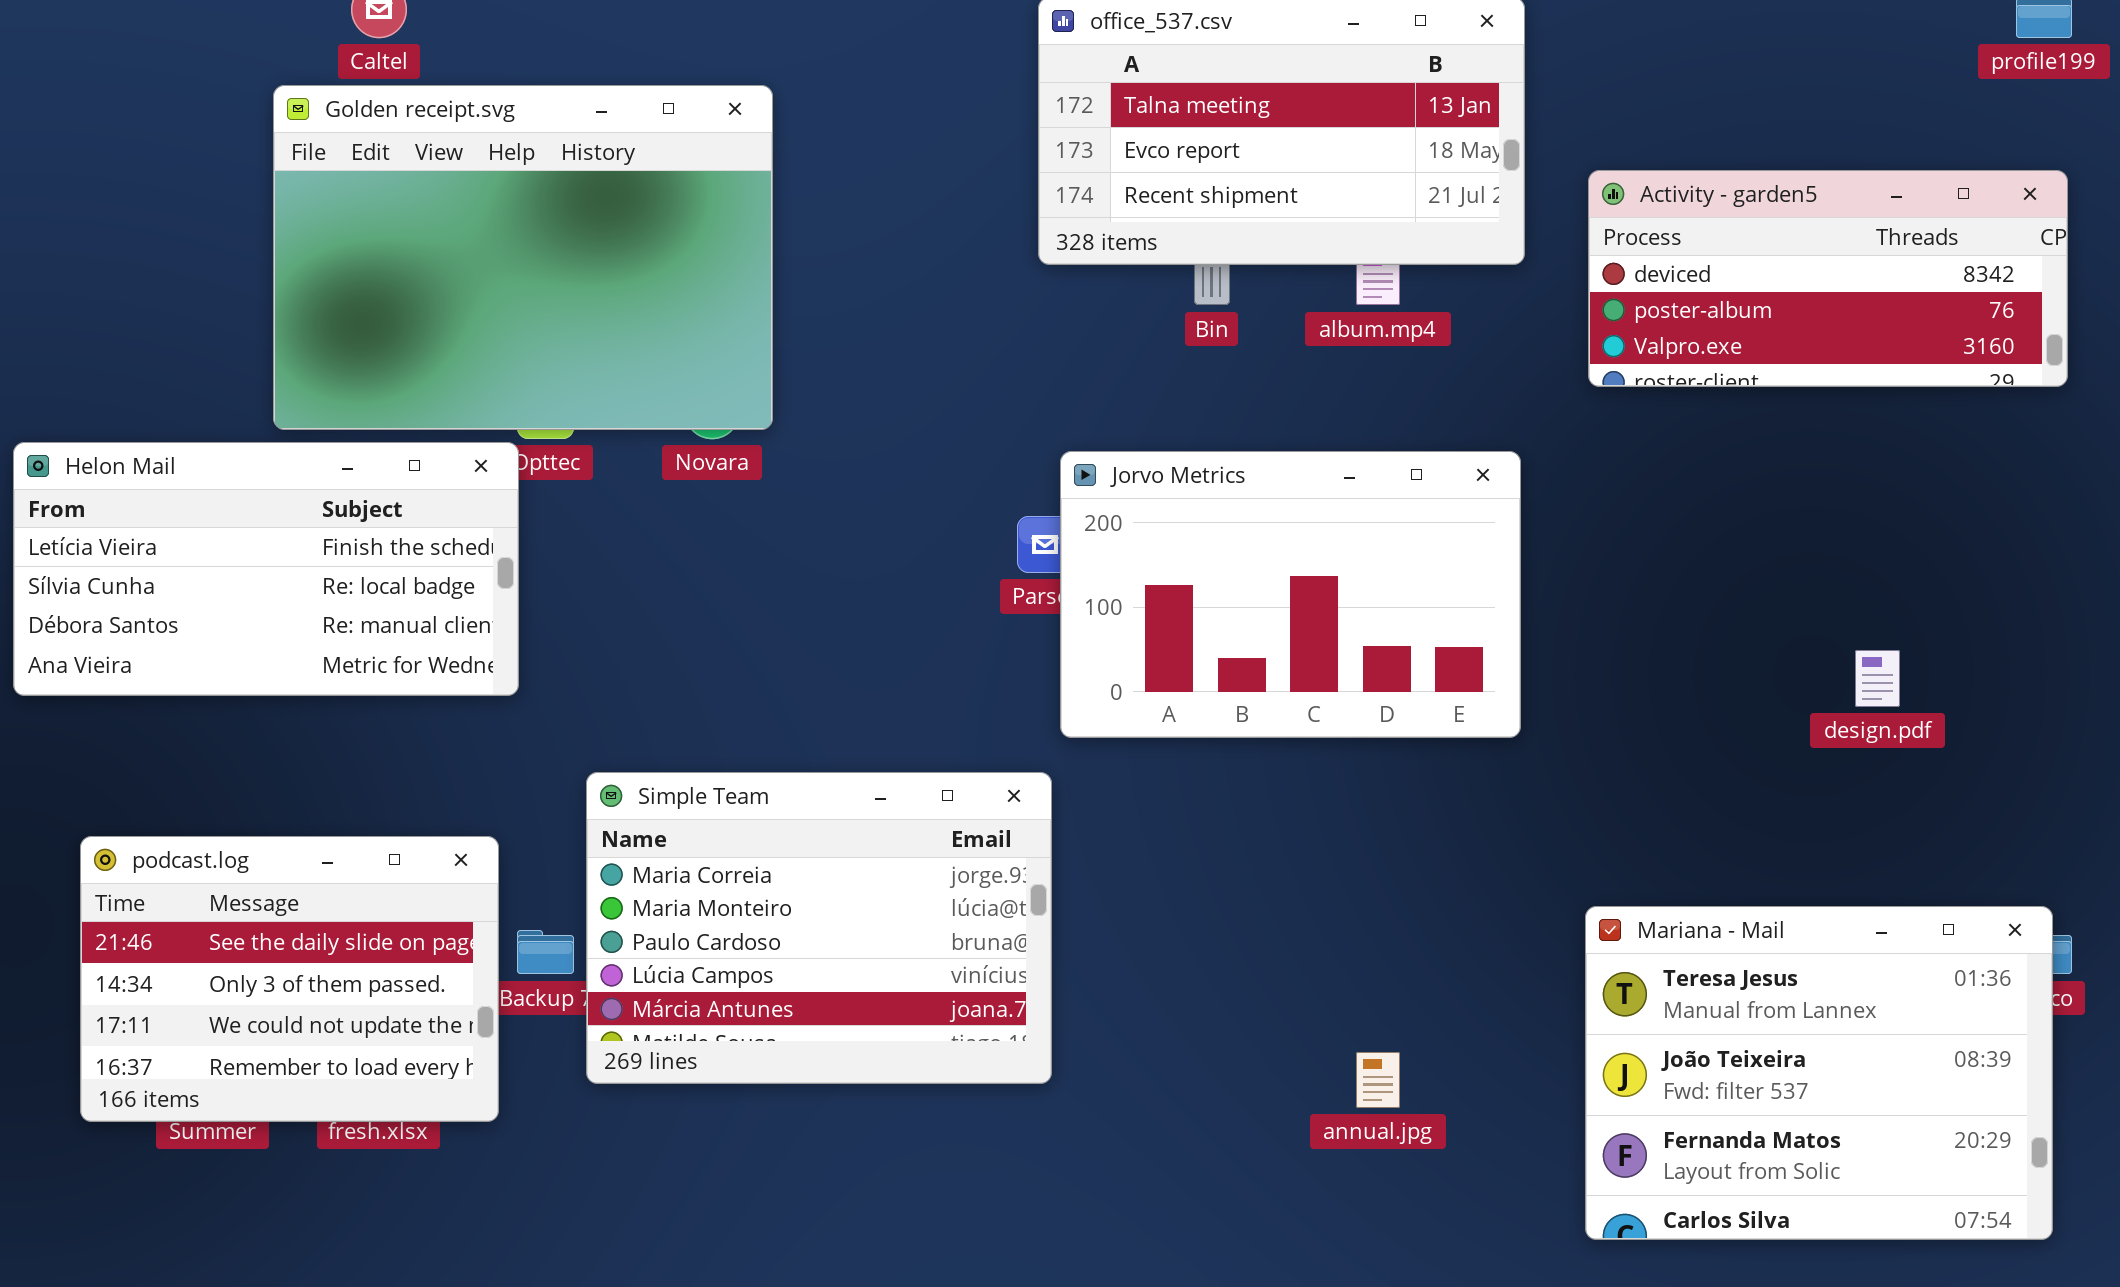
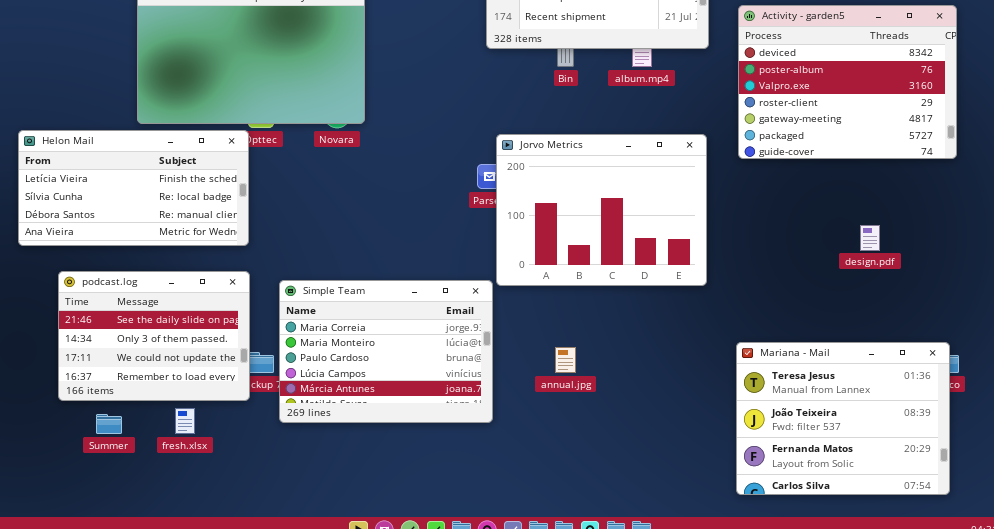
Activity - garden5: [1588,170,2068,387] -> [738,5,957,159], resized
Jorvo Metrics: [1060,451,1521,738] -> [496,134,707,286], resized
podcast.log: [80,836,499,1122] -> [58,271,250,401], moved
annual.jpg: [1356,1052,1400,1108] -> [555,347,576,373], moved

